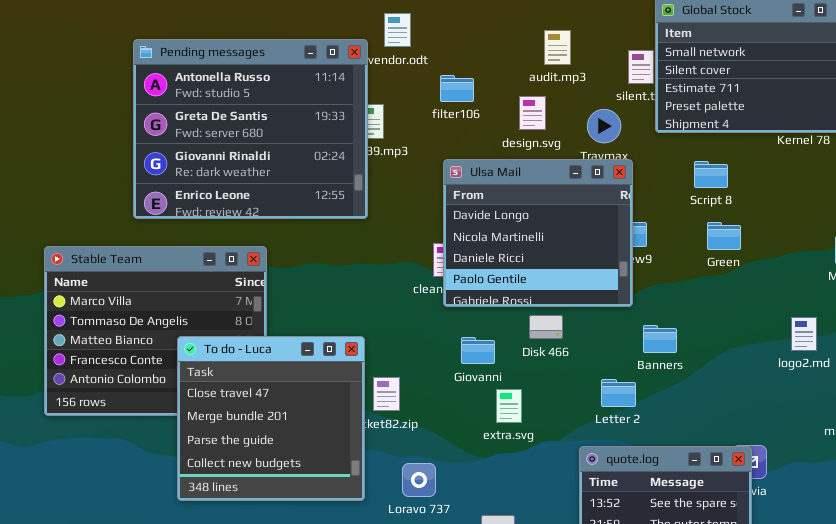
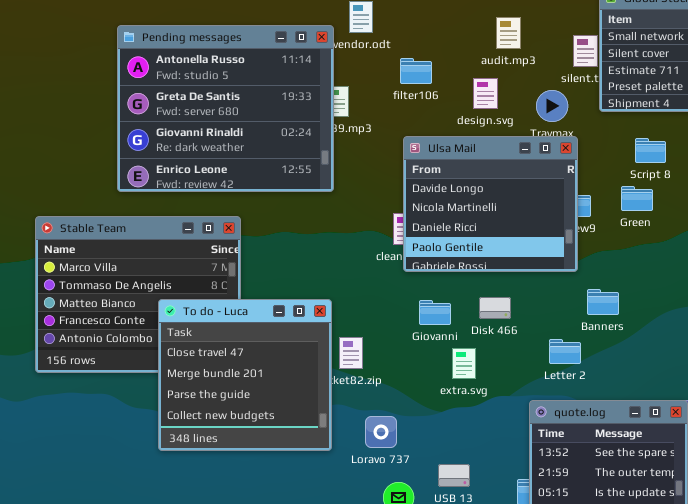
Green: [707,222,741,250] -> [621,186,653,211], moved
Disk 466: [529,315,563,339] -> [479,297,511,319], moved

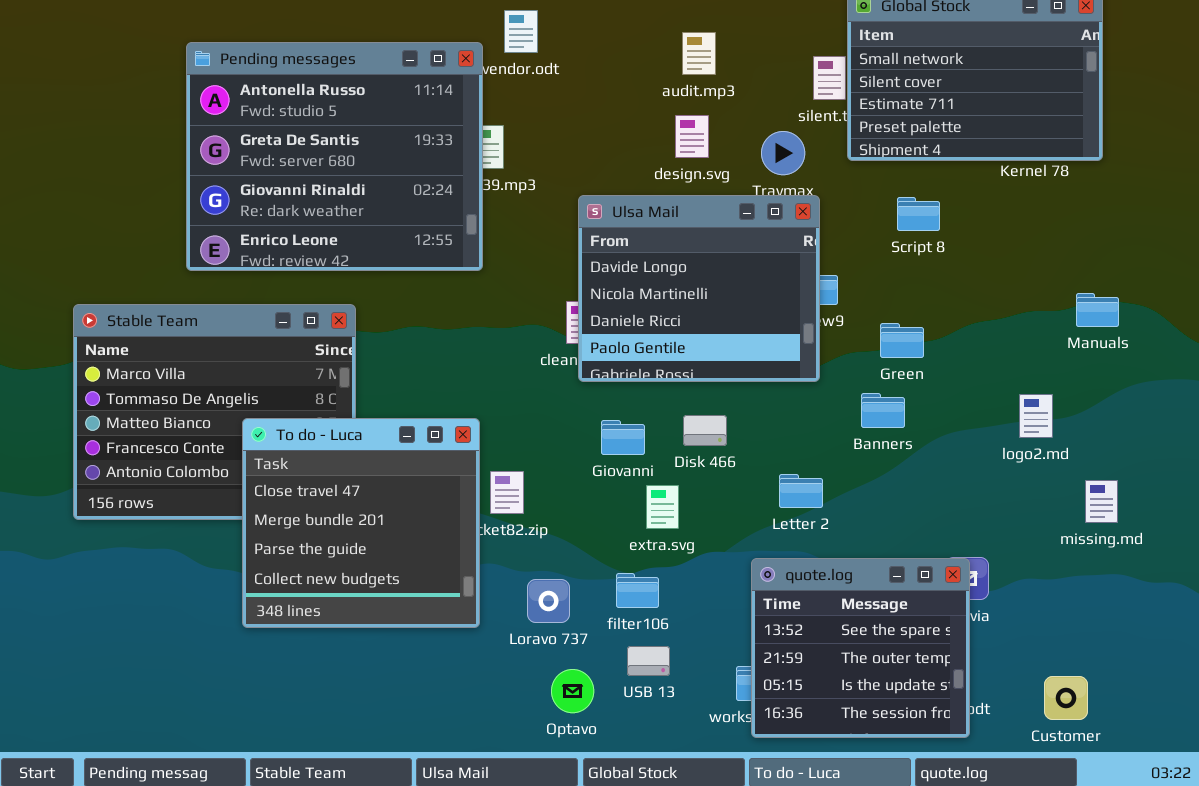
audit.mp3: [496,17,521,49] -> [682,32,716,75], moved
filter106: [400,58,432,84] -> [616,573,659,608], moved
Green: [621,186,653,211] -> [880,323,924,358], moved
Banners: [587,289,619,315] -> [861,393,905,428], moved

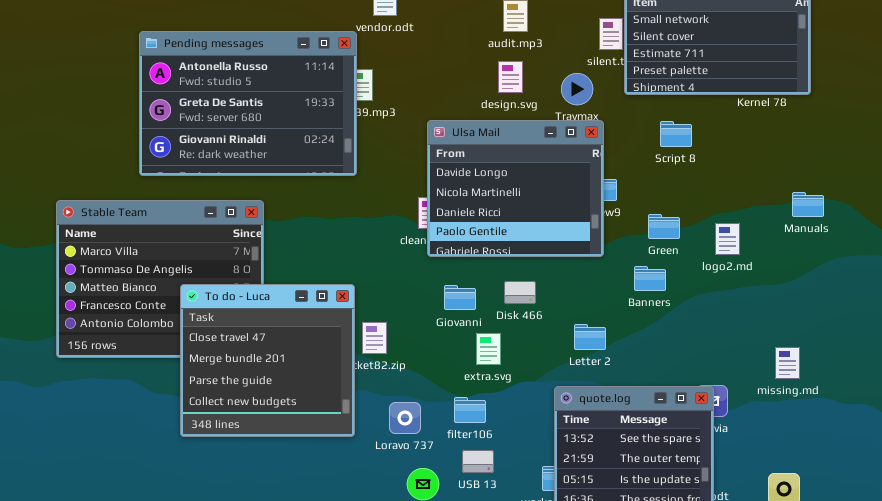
Pending messages: [186,42,483,271] -> [139,31,357,176], resized
logo2.md: [1019,394,1053,438] -> [715,223,740,255], moved
missing.md: [1085,480,1118,523] -> [775,347,800,379], moved

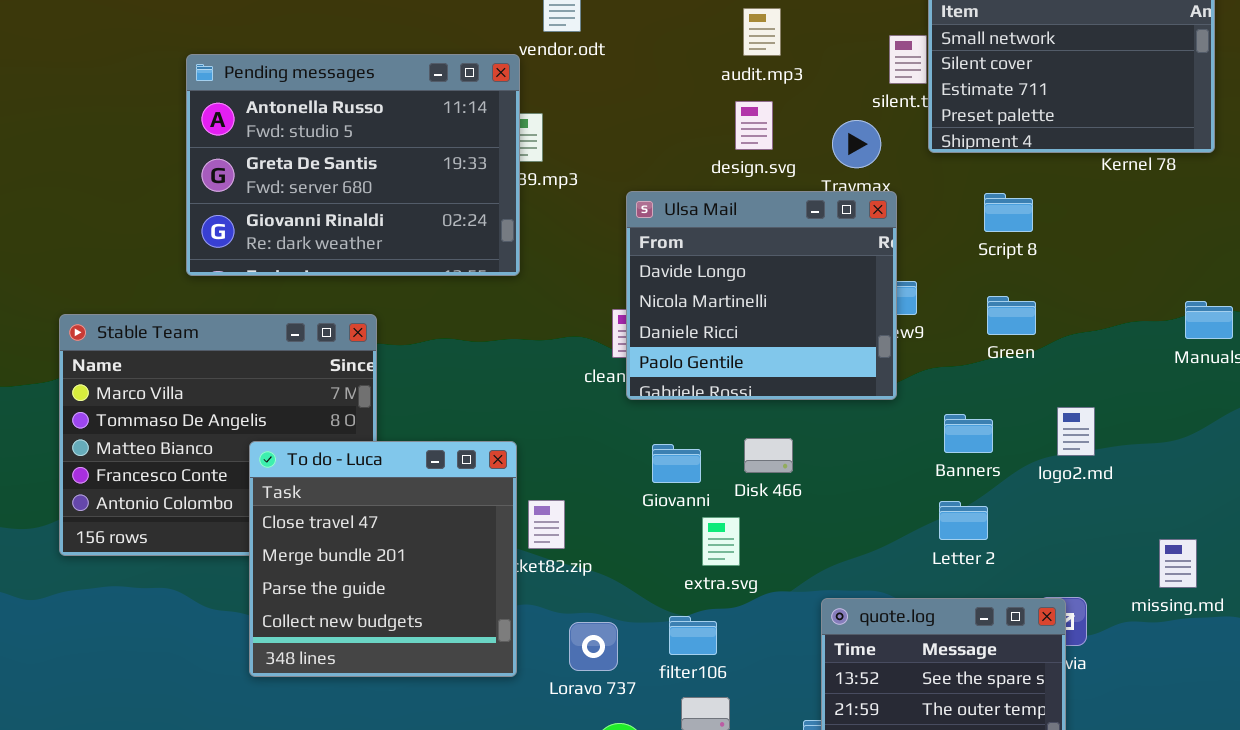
Green: [648,214,680,239] -> [987,296,1036,335], moved
logo2.md: [715,223,740,255] -> [1057,407,1095,456], moved
Letter 2: [574,324,606,350] -> [939,501,988,540], moved

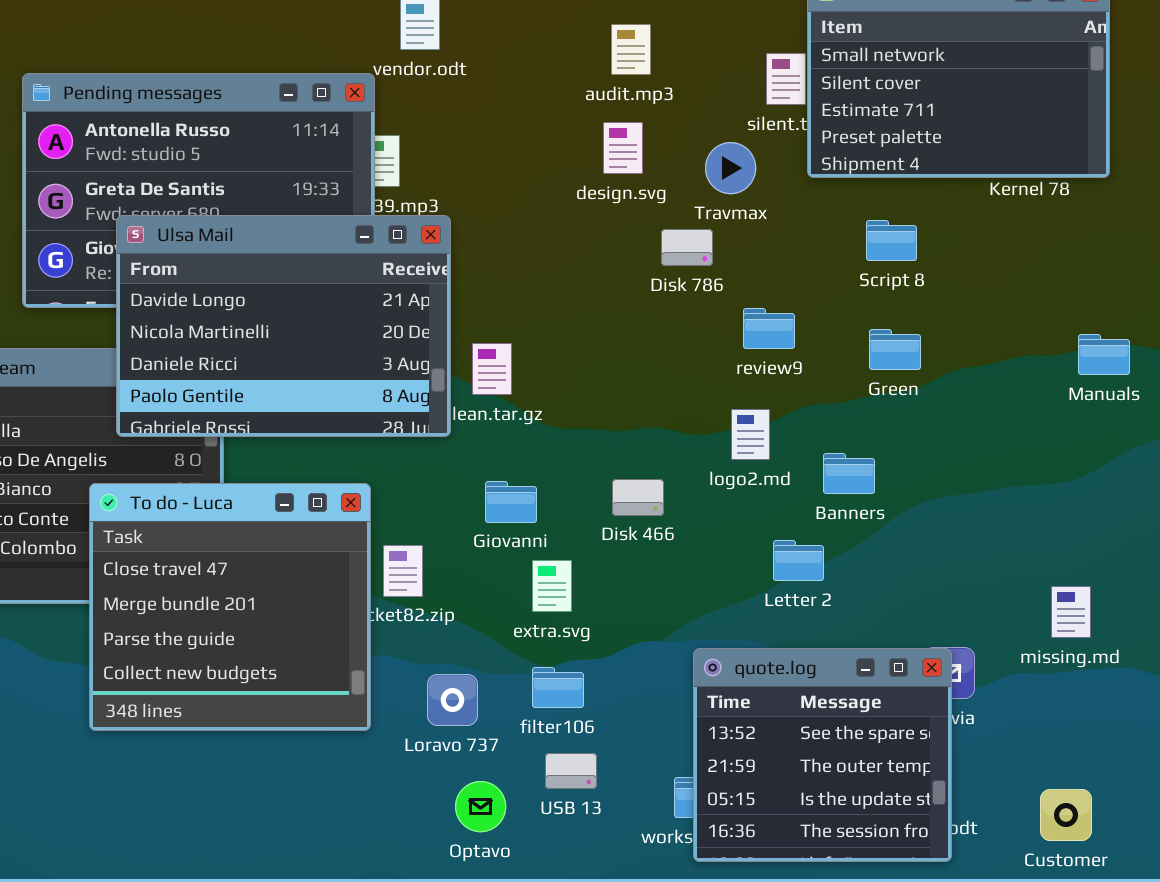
Ulsa Mail: [626,191,897,400] -> [116,215,451,437], moved, resized
logo2.md: [1057,407,1095,456] -> [731,409,770,460], moved
Giovanni: [652,444,701,483] -> [485,481,537,523], moved
Letter 2: [939,501,988,540] -> [773,540,824,581], moved
extra.svg: [702,517,740,566] -> [532,560,572,612], moved

